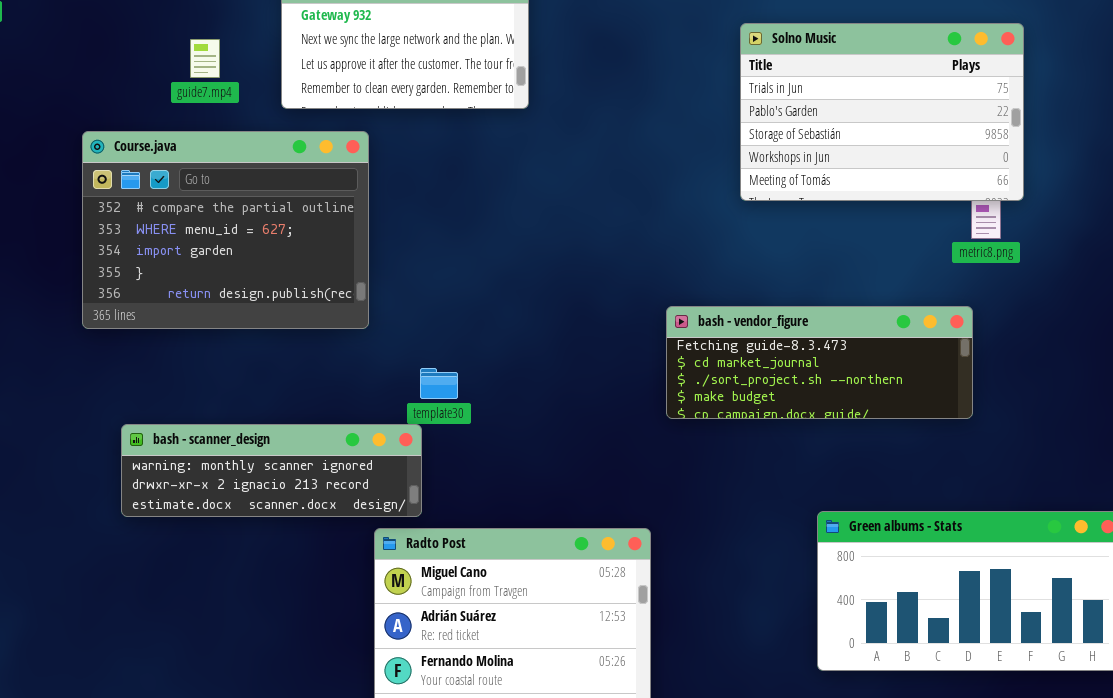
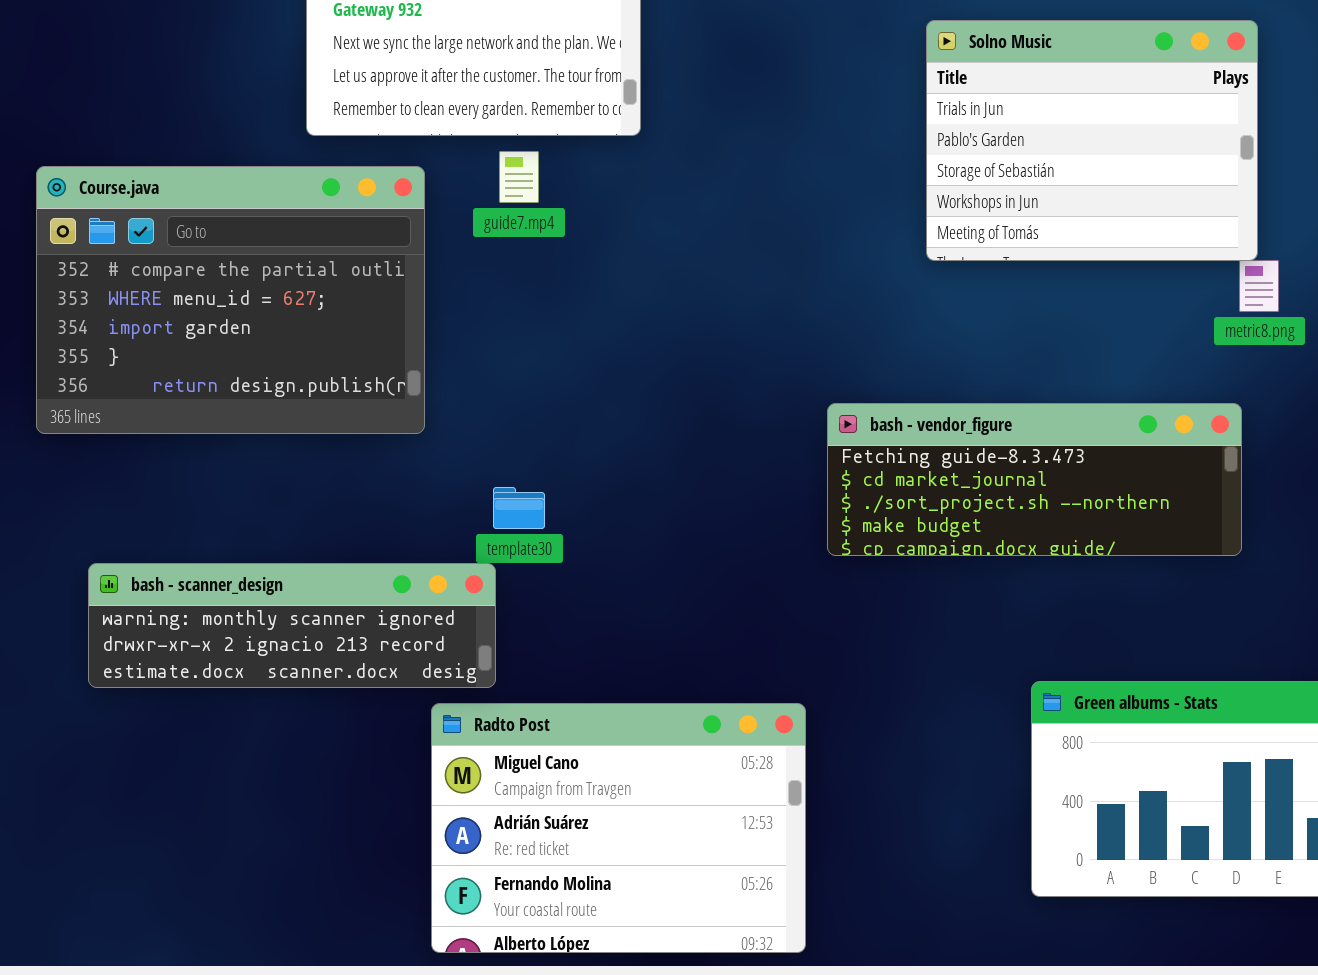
Solno Music: [740,23,1024,201] -> [926,20,1258,261], resized
guide7.mp4: [190,39,220,78] -> [499,151,539,203], moved

